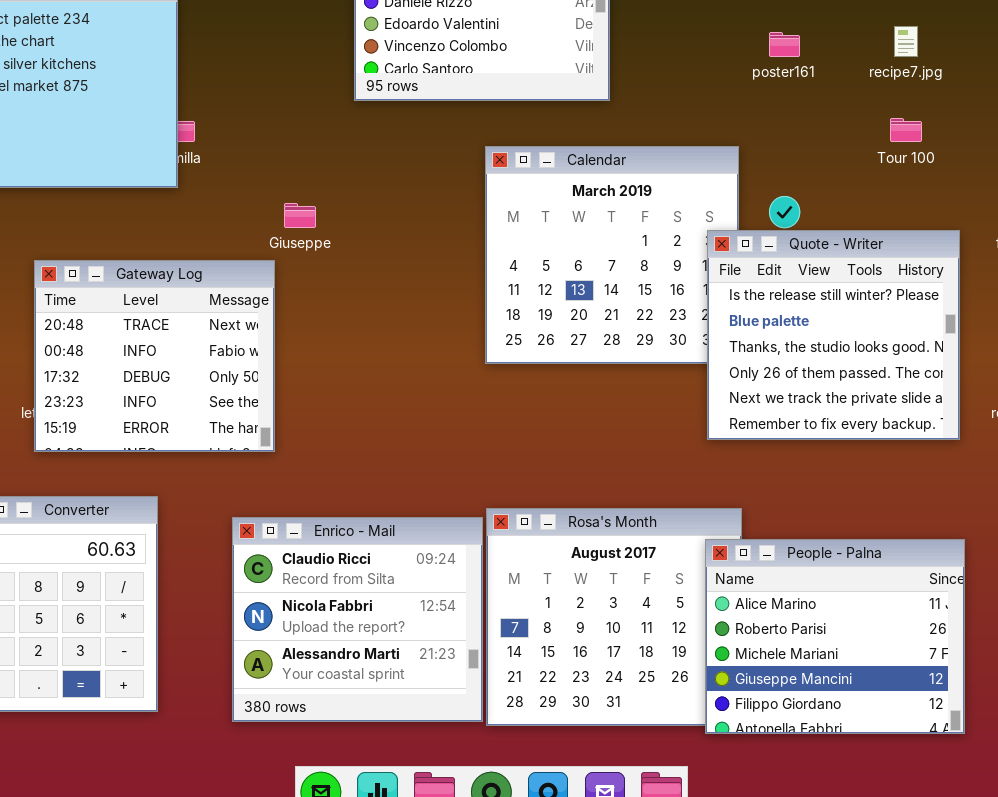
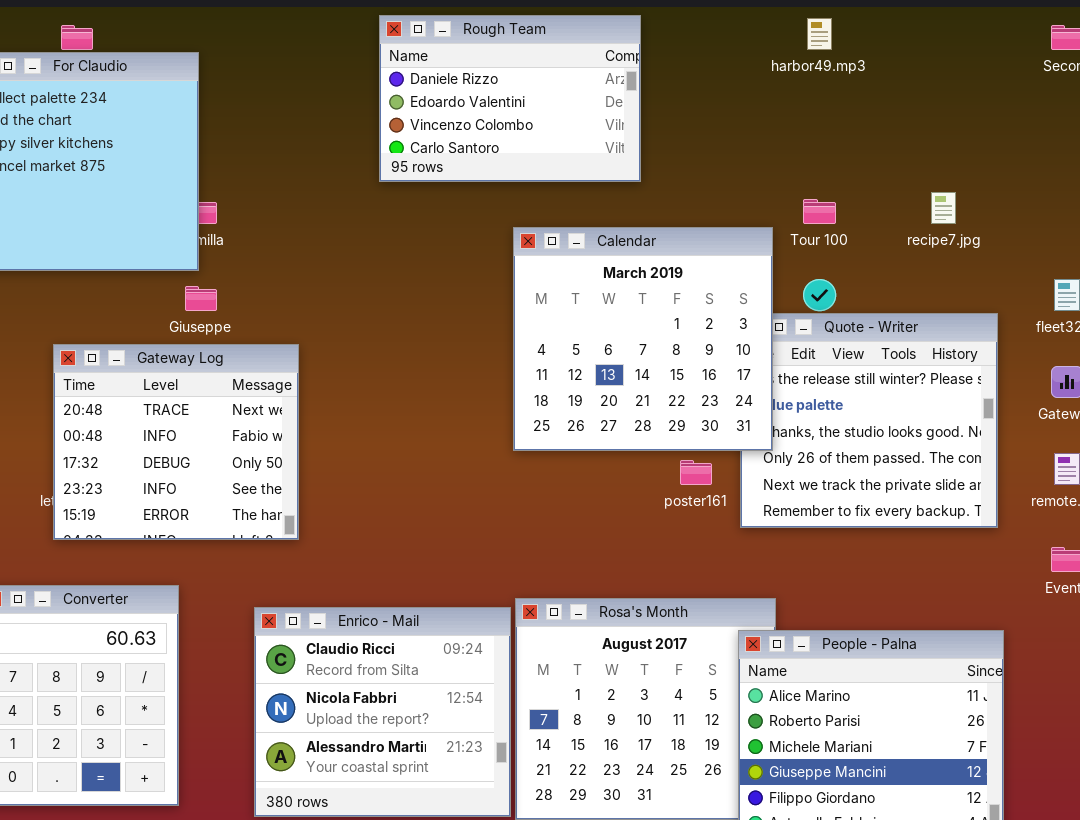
recipe7.jpg: [894,26,918,57] -> [931,192,956,224], moved
poster161: [769,32,800,57] -> [680,460,712,485], moved
Tour 100: [890,118,922,142] -> [803,199,836,224], moved
Calendar: [485,146,739,364] -> [513,227,773,451], raised
Giuseppe: [284,203,316,228] -> [185,286,217,311], moved

